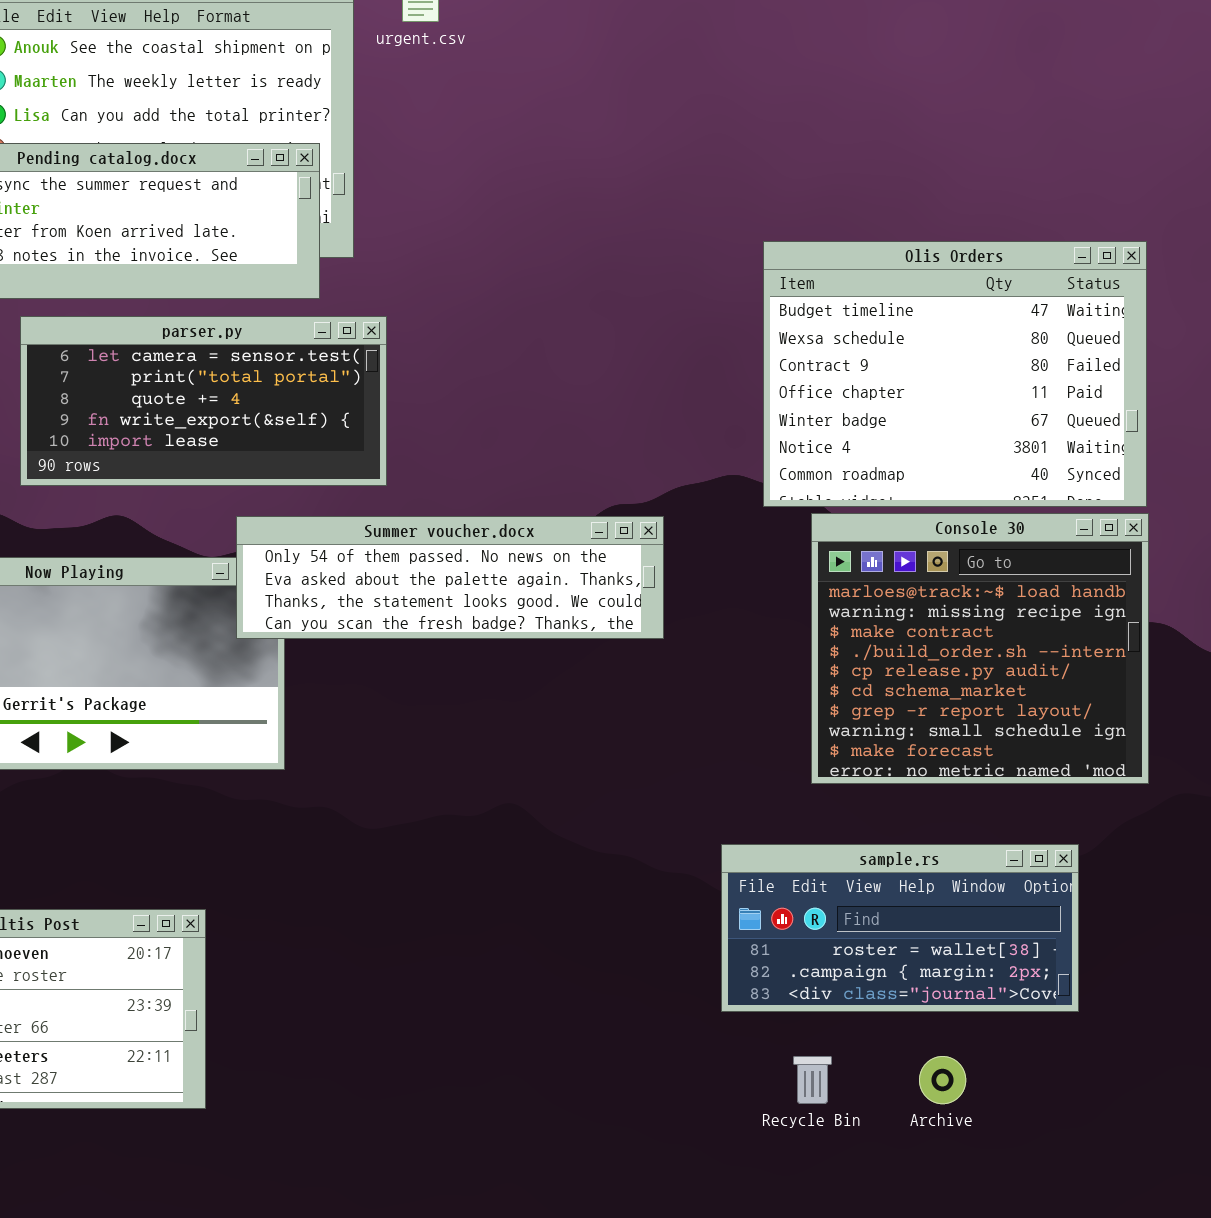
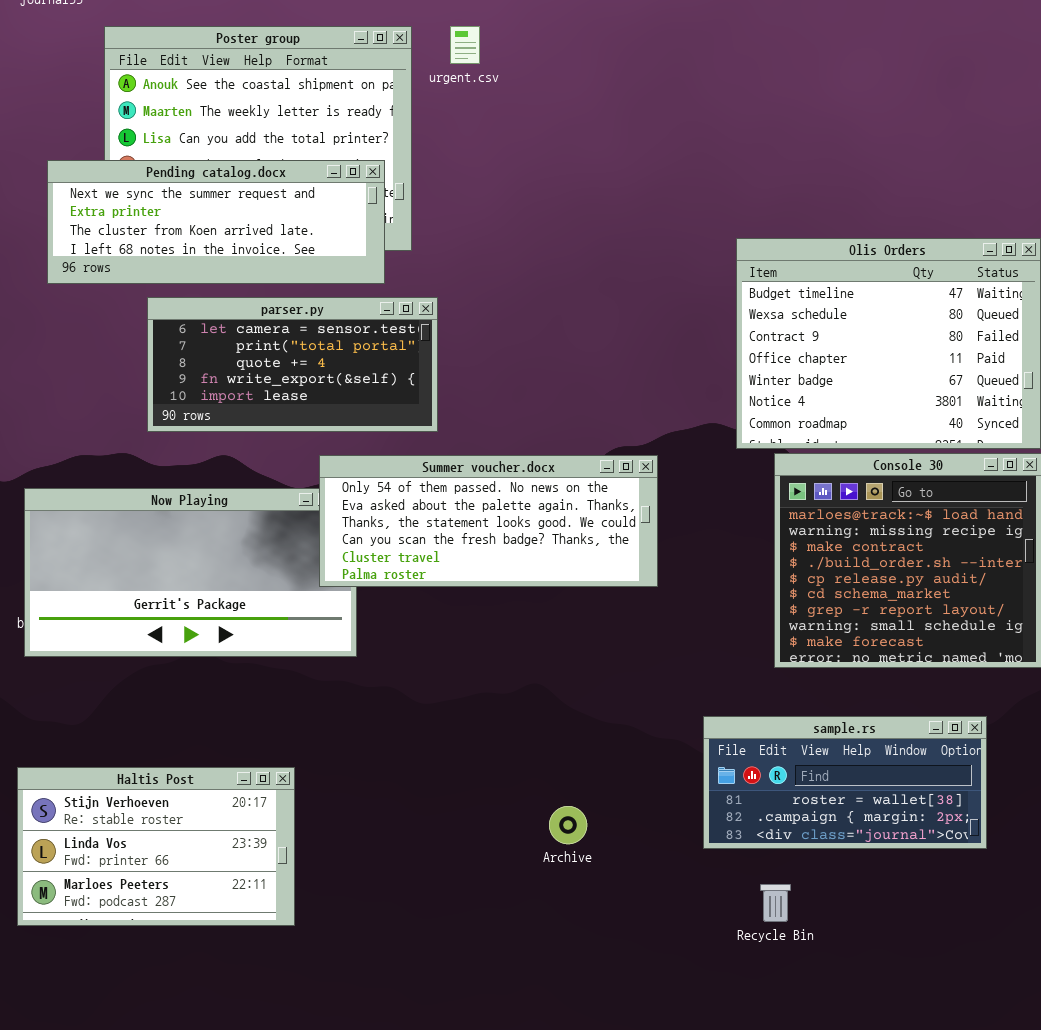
Summer voucher.docx: [236,516,664,639] -> [319,455,658,587], resized
Archive: [919,1056,966,1104] -> [549,806,587,844], moved

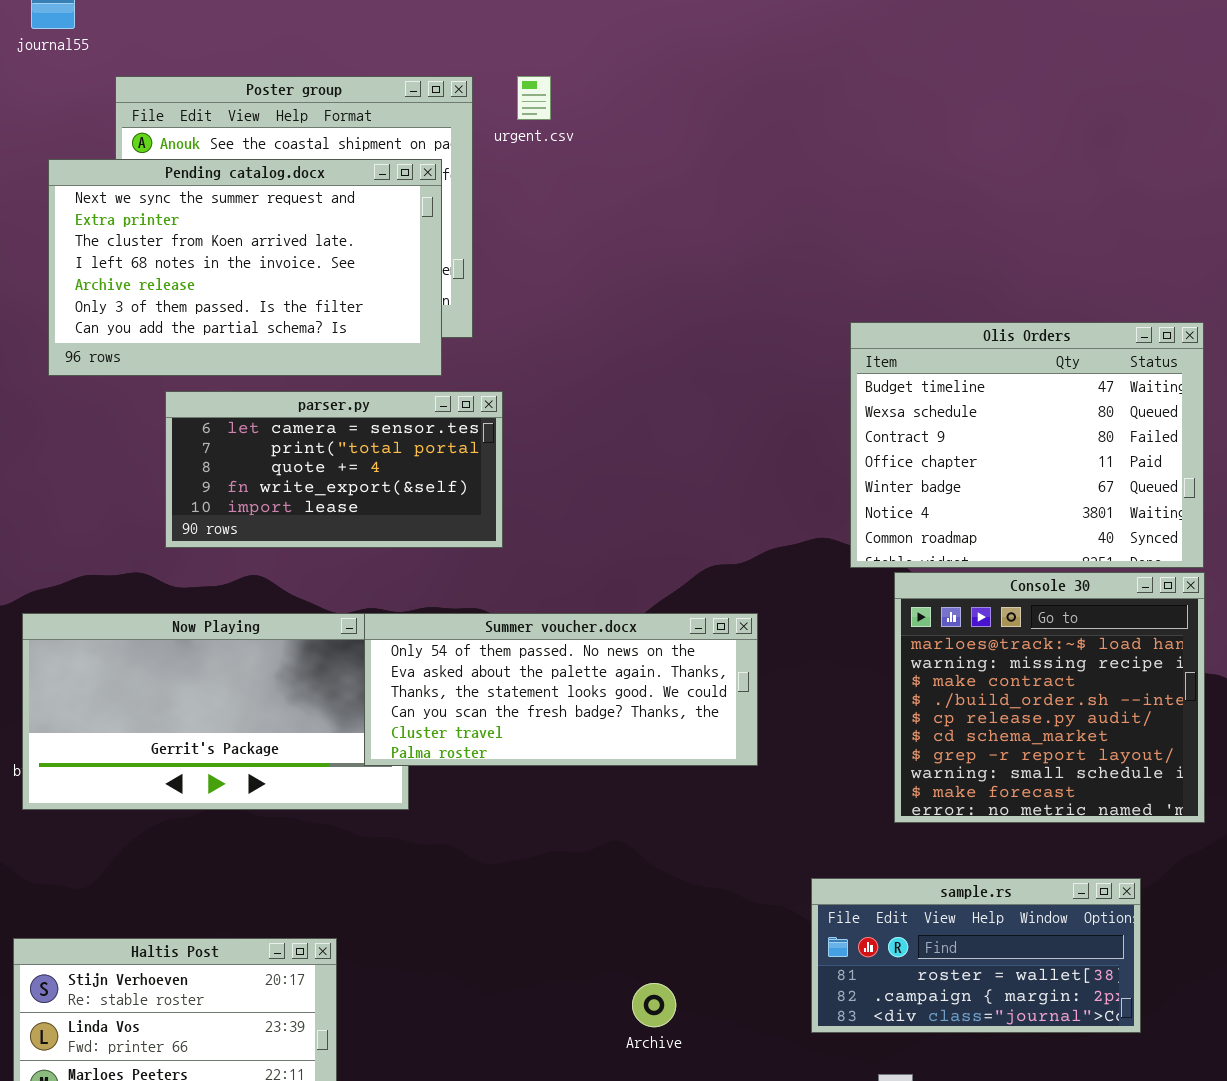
Pending catalog.docx: [47,160,385,284] -> [48,159,442,376], resized
Summer voucher.docx: [319,455,658,587] -> [364,613,758,766], moved

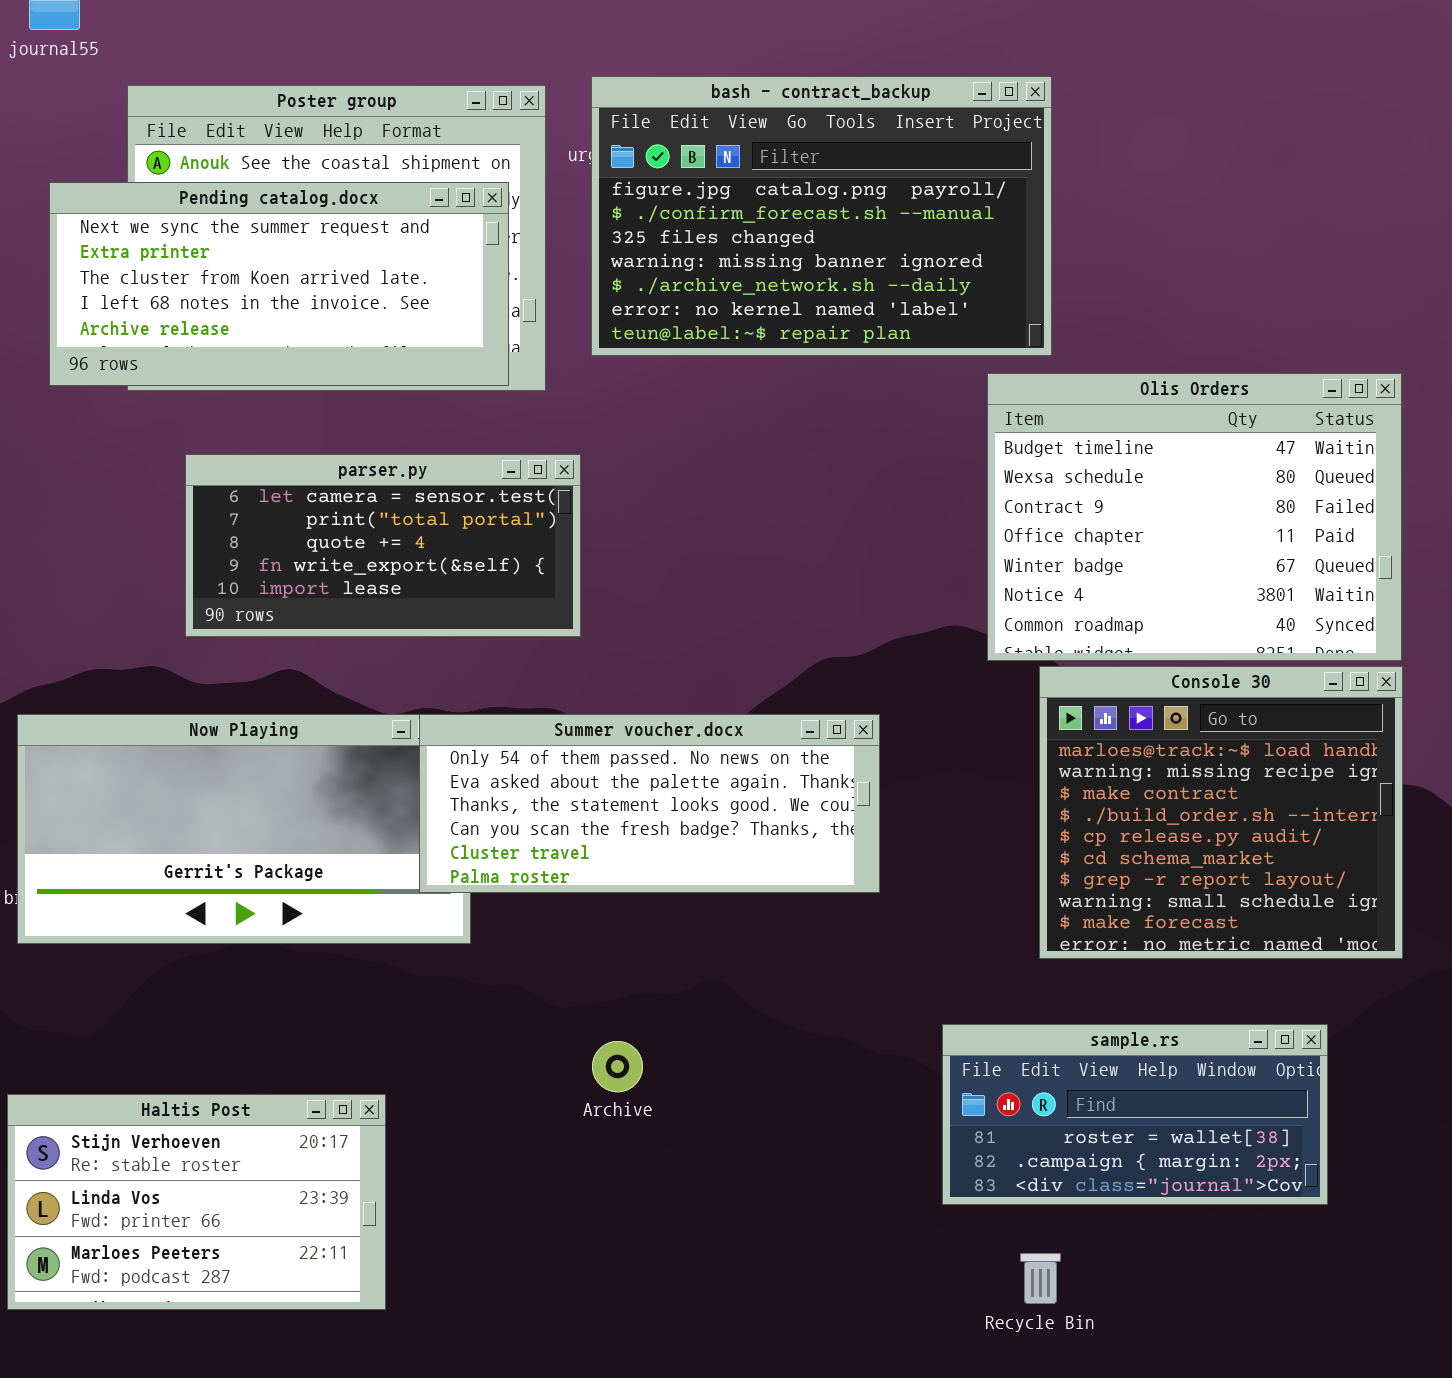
bash - contract_backup: none -> [591,76,1052,356], opened
Pending catalog.docx: [48,159,442,376] -> [49,182,509,386], resized
Archive: [632,983,676,1027] -> [592,1041,643,1092], moved

